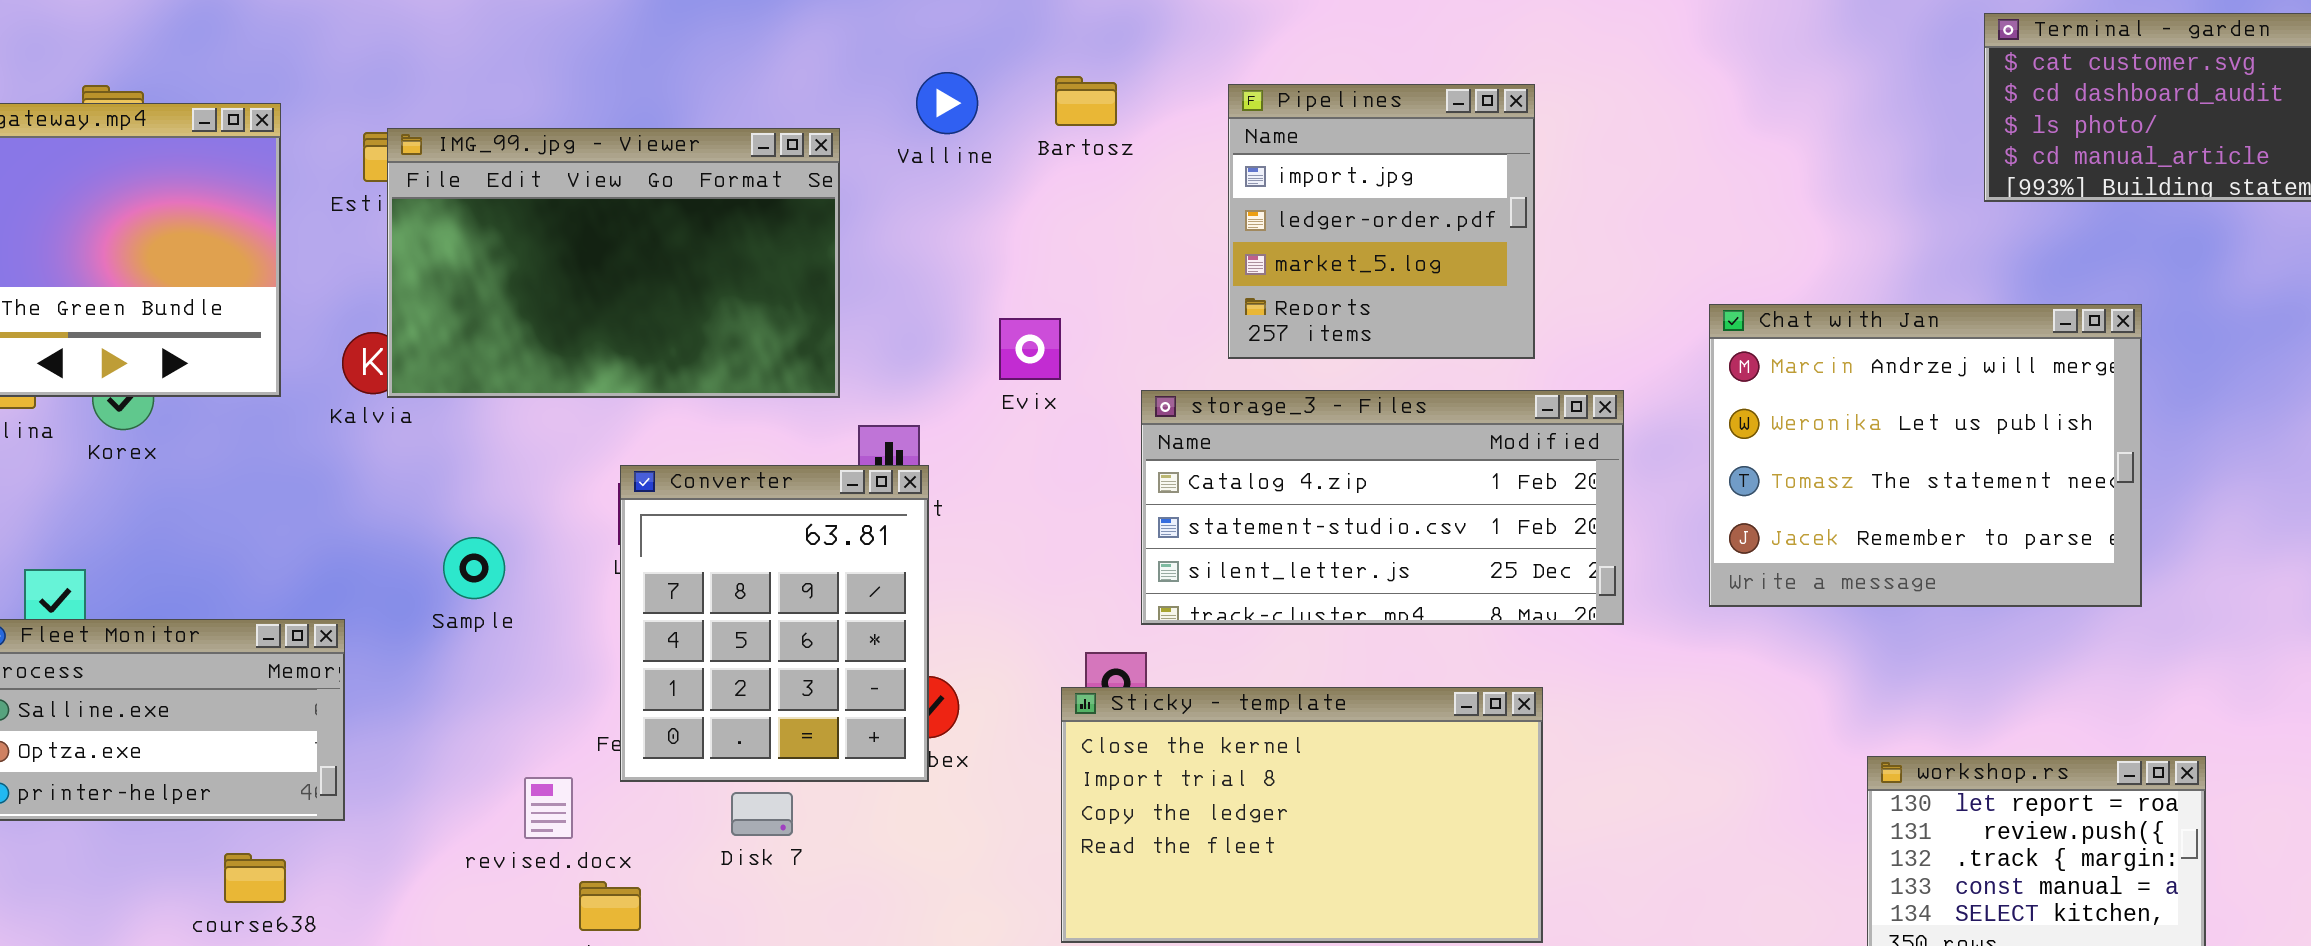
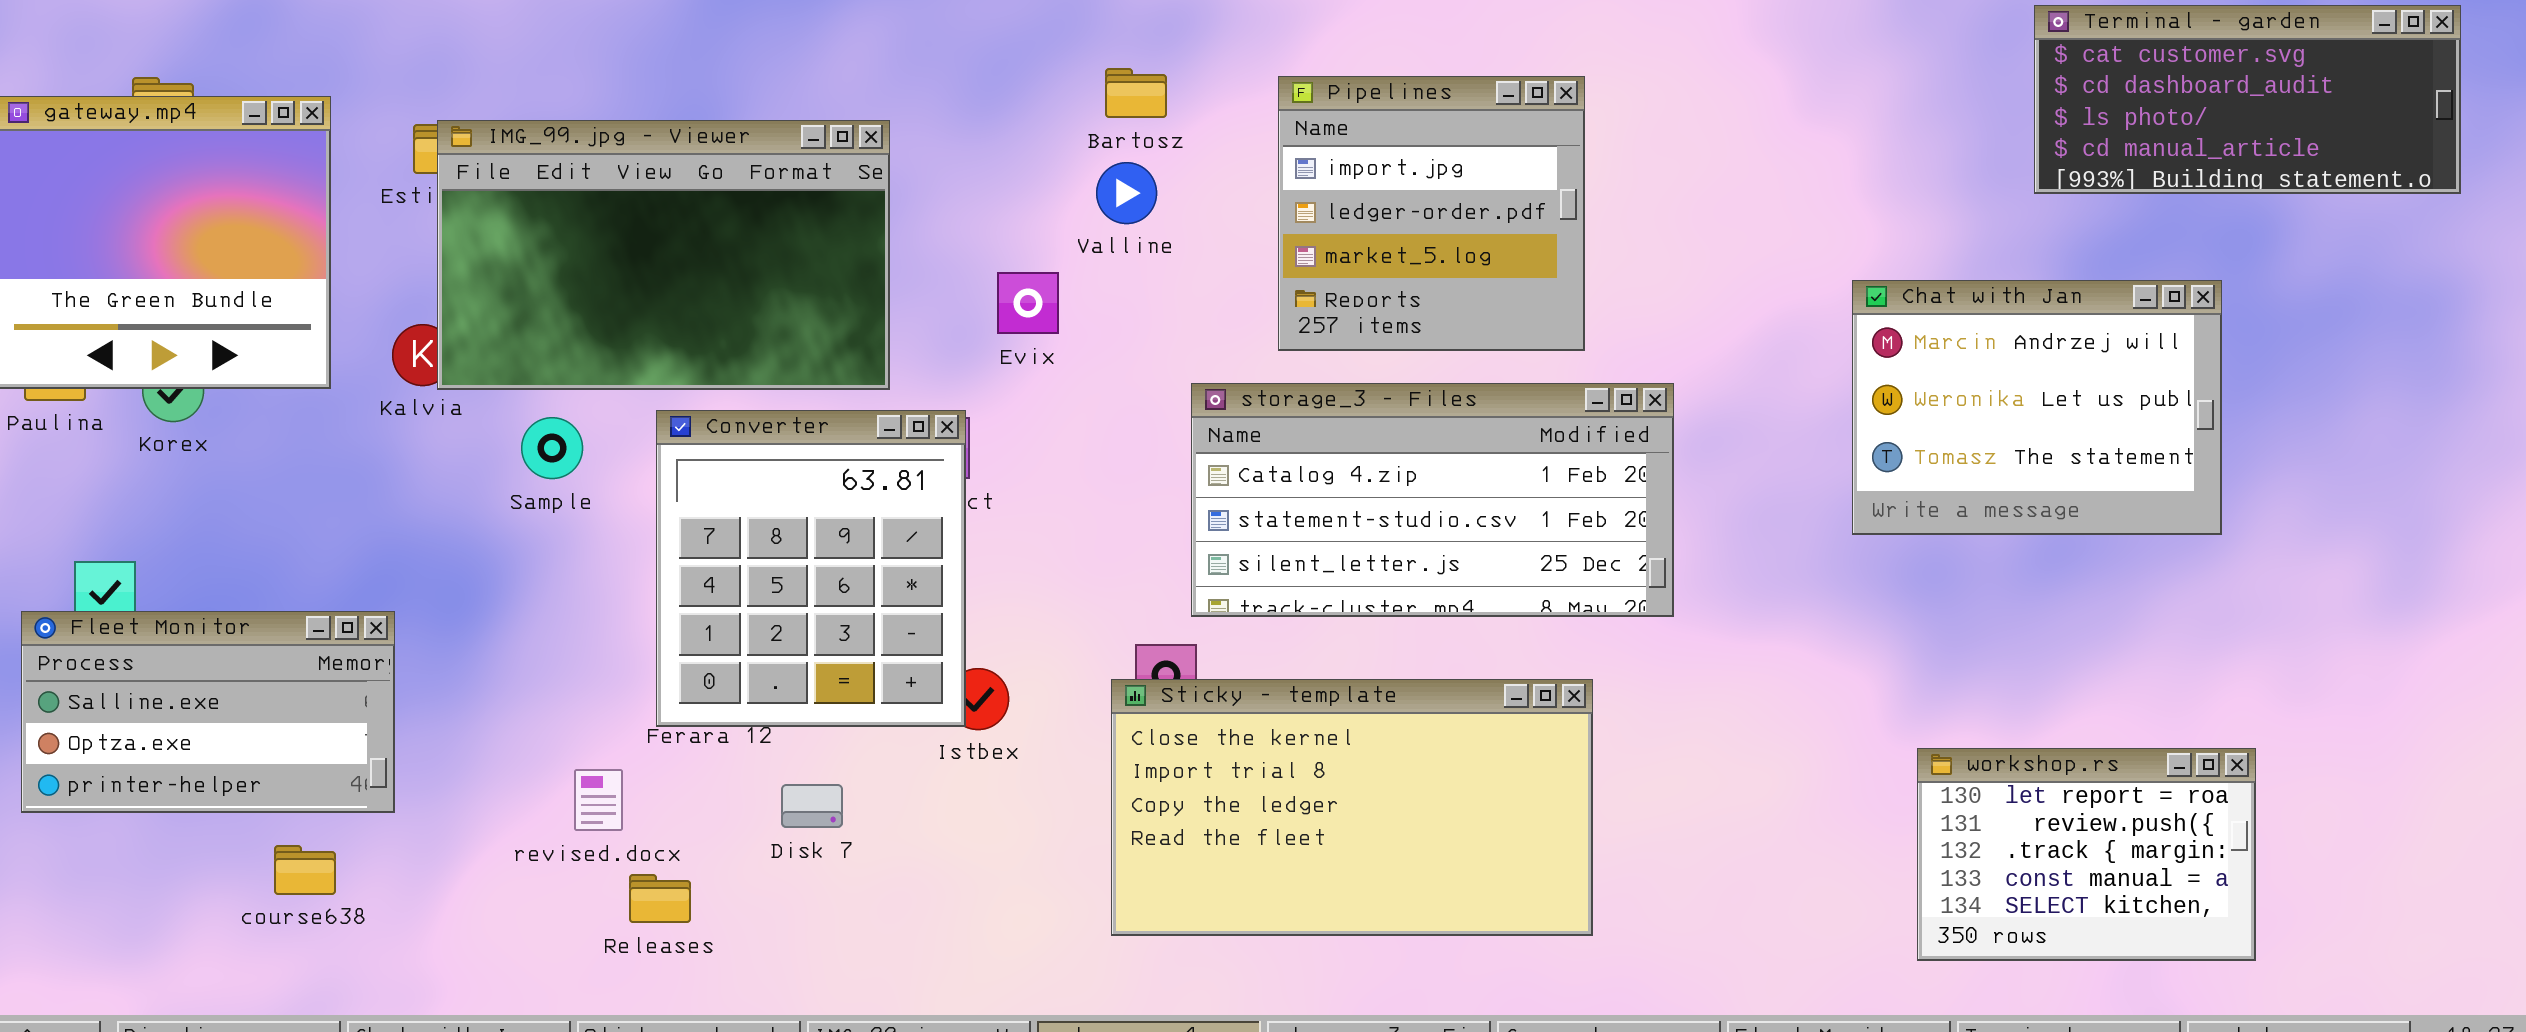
Valline: [916,72,978,134] -> [1096,162,1157,224], moved
Chat with Jan: [1709,304,2142,607] -> [1852,280,2222,535], moved, resized
Evix: [999,318,1061,380] -> [997,272,1059,334], moved
Converter: [620,465,929,782] -> [656,410,966,727], moved
Sample: [443,537,505,599] -> [521,417,583,479], moved

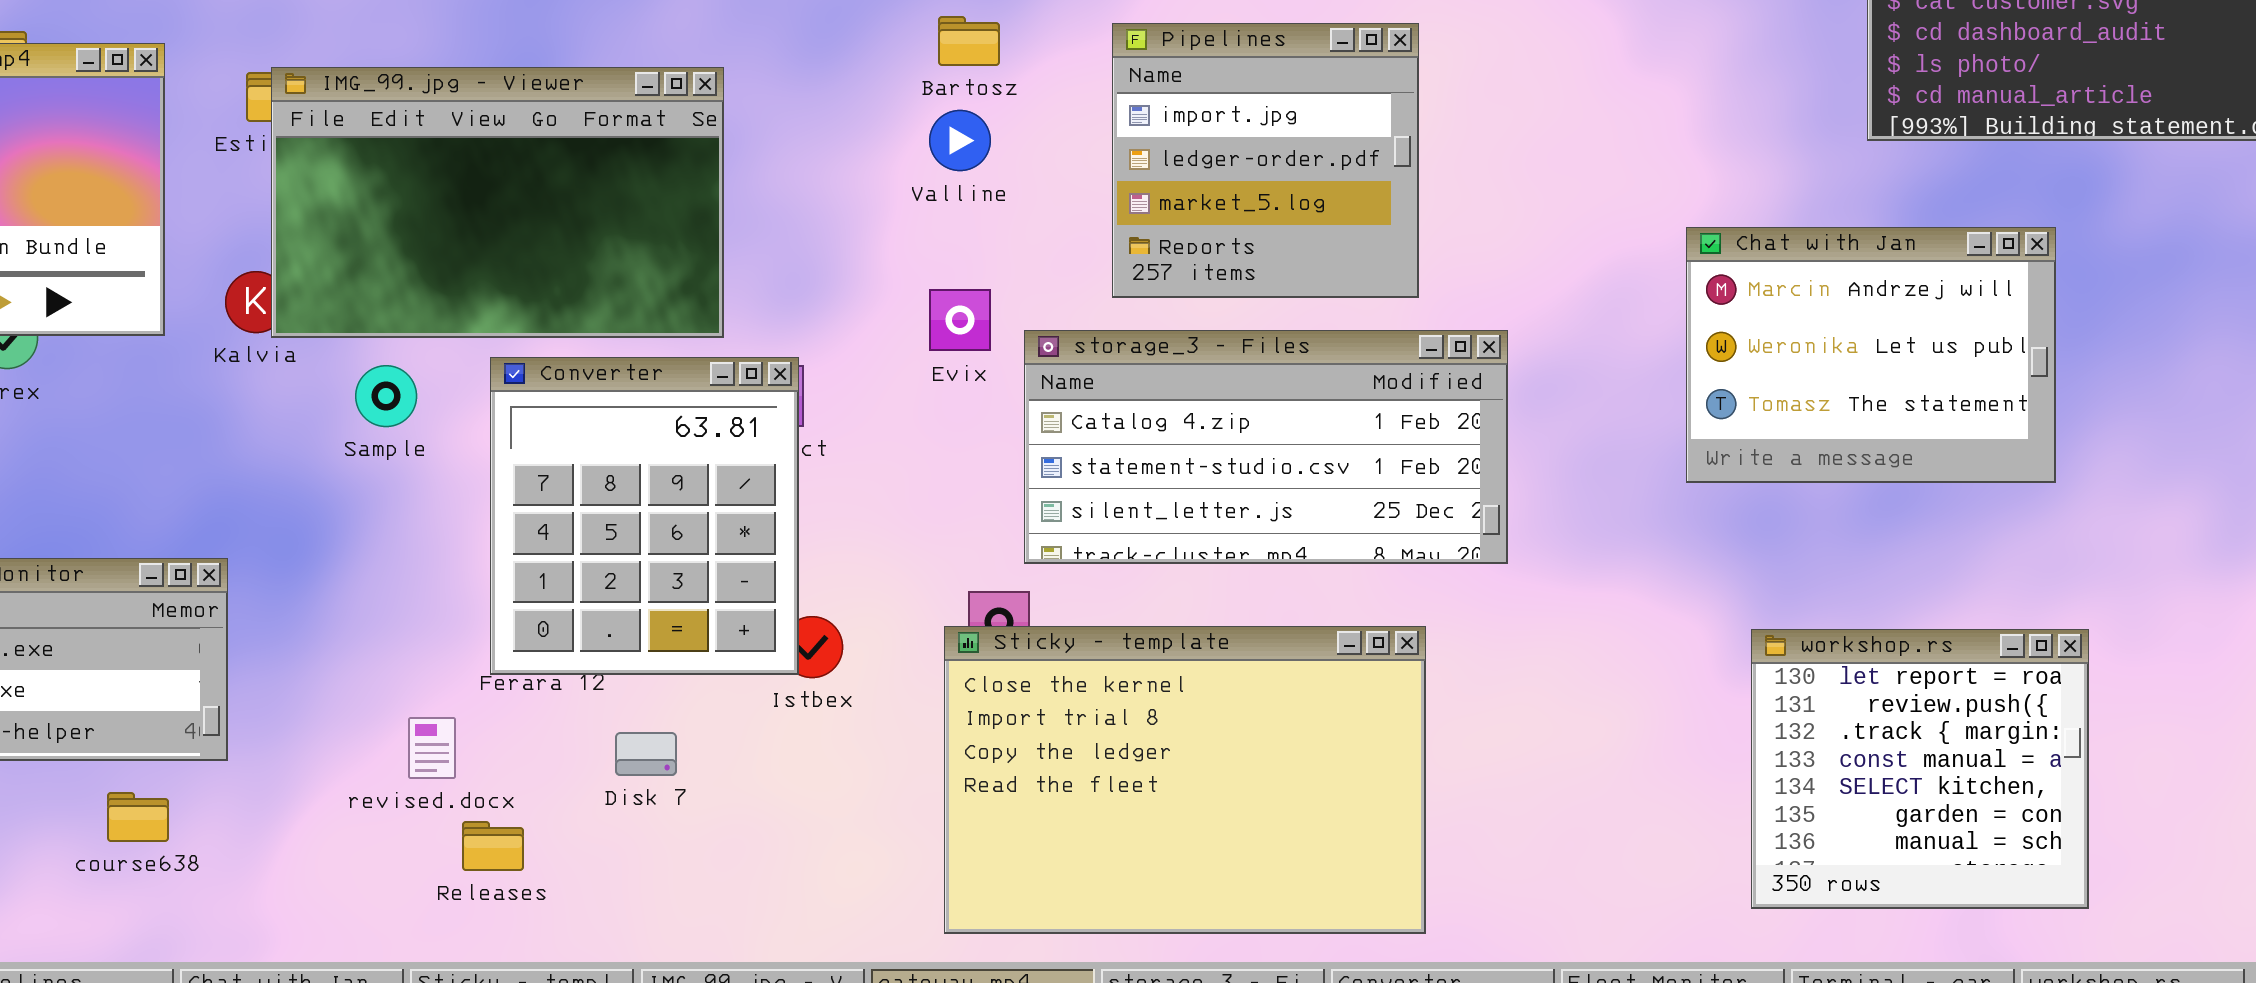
Evix: [997,272,1059,334] -> [929,289,991,351], moved
Sticky - template: [1111,679,1593,936] -> [944,626,1426,934], resized
workshop.rs: [1917,748,2256,961] -> [1751,629,2089,909], resized

